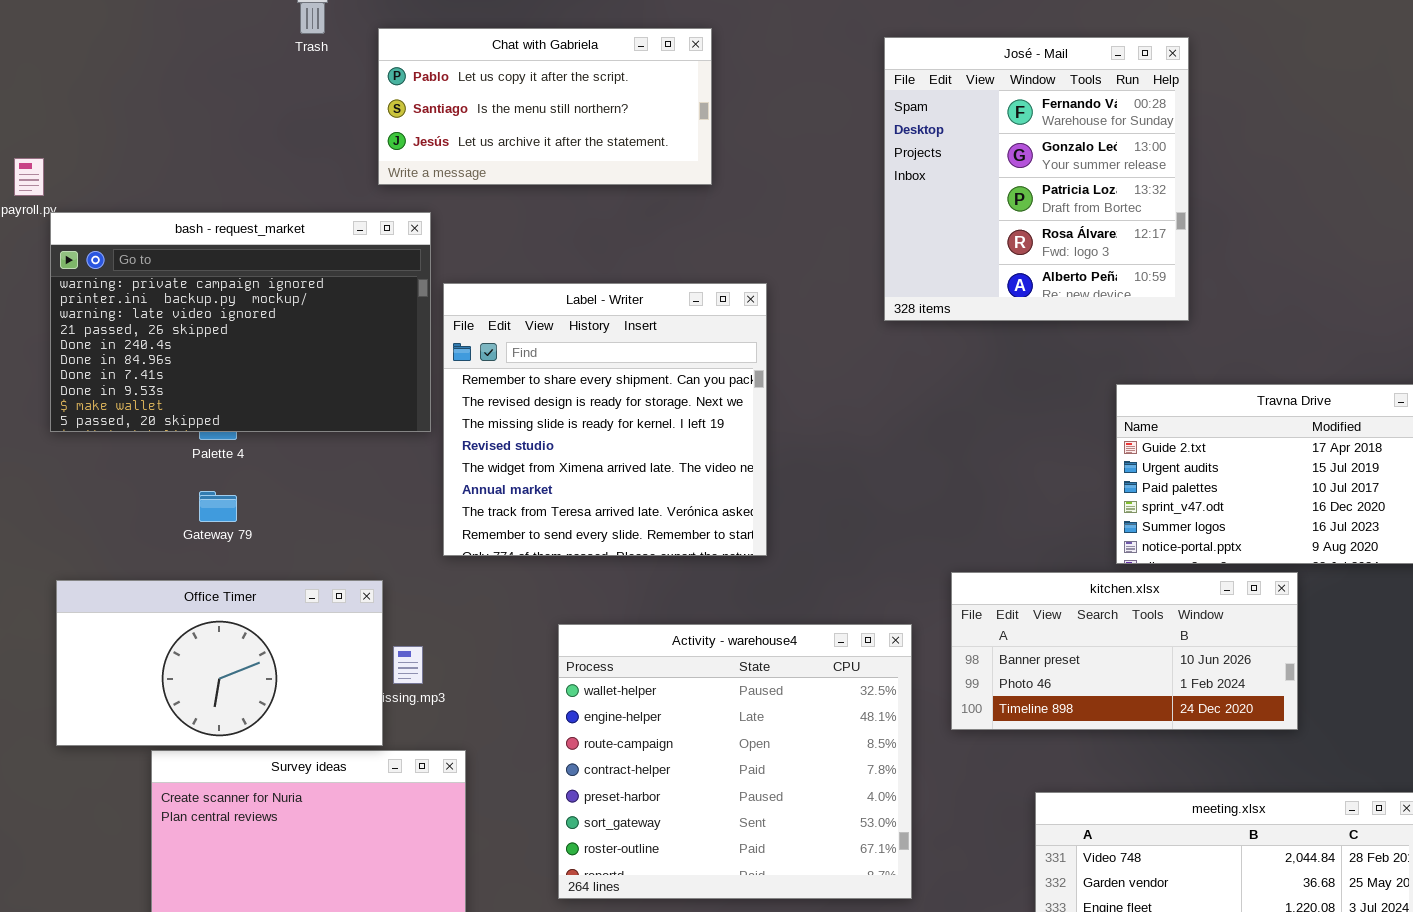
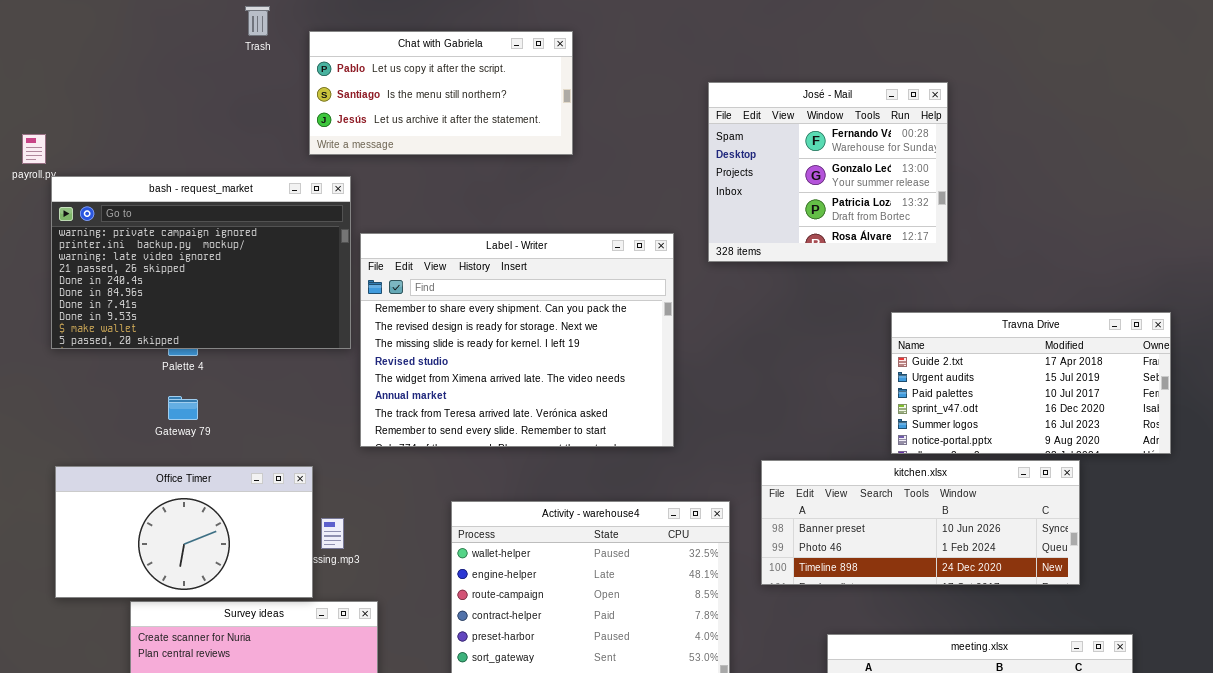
José - Mail: [884,37,1189,321] -> [708,82,948,262], resized
Label - Writer: [443,283,767,556] -> [360,233,674,447], resized
kitchen.xlsx: [951,572,1298,730] -> [761,460,1080,585], resized

